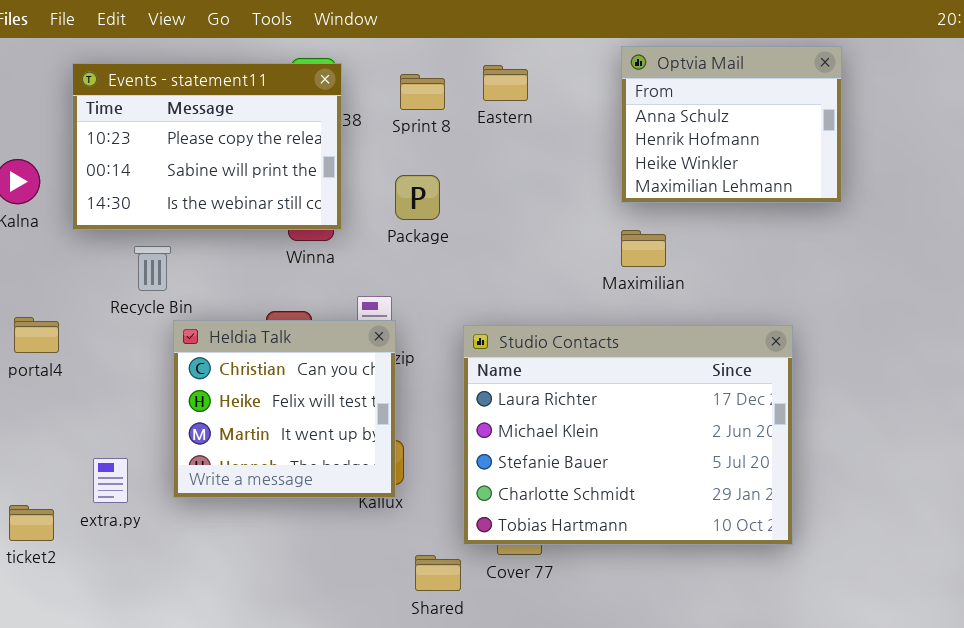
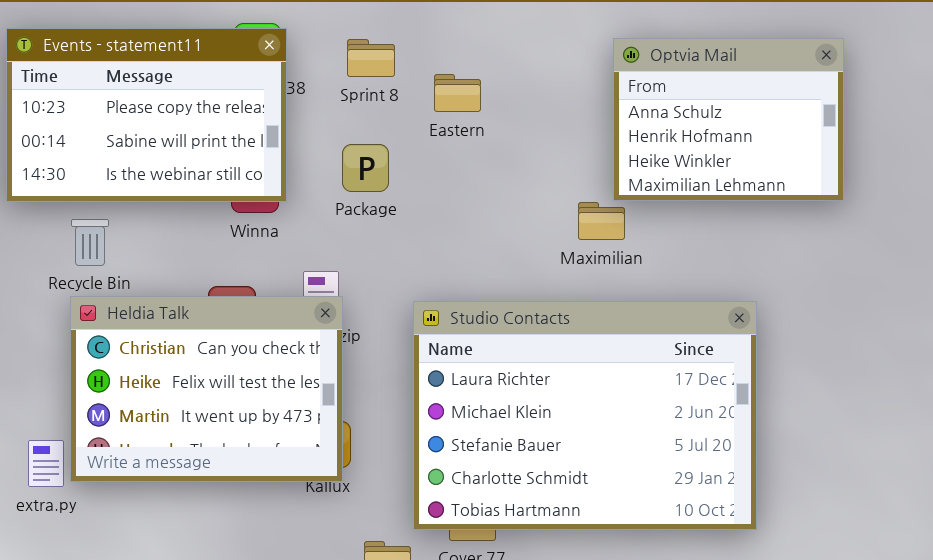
Optvia Mail: [621,46,842,203] -> [613,38,844,201], moved
Eastern: [483,65,528,101] -> [434,74,481,112], moved
Heldia Talk: [173,320,396,498] -> [70,296,343,482], resized

